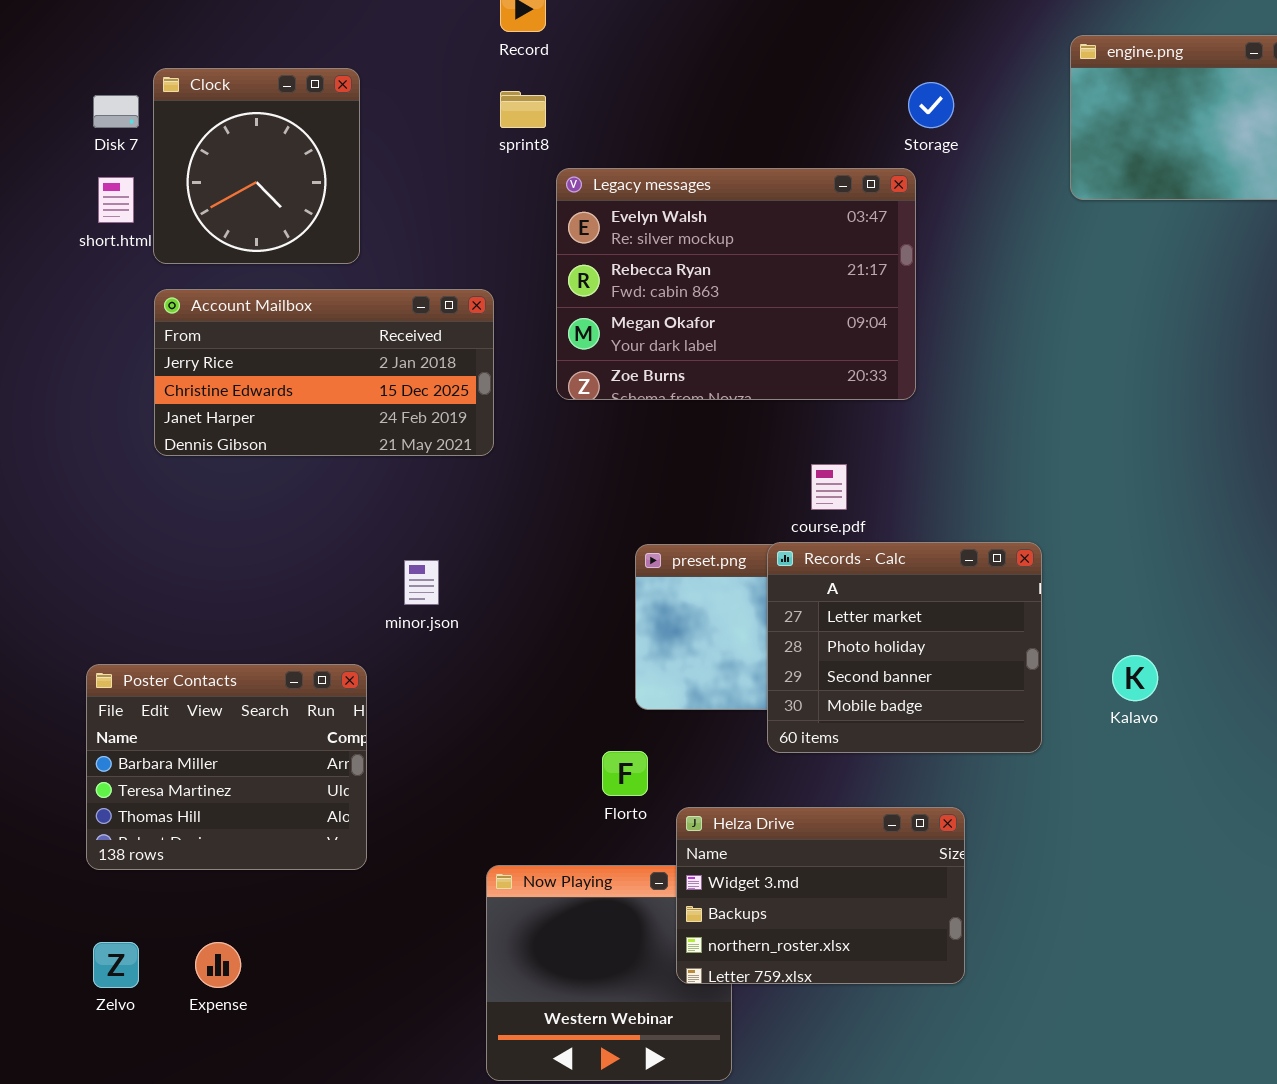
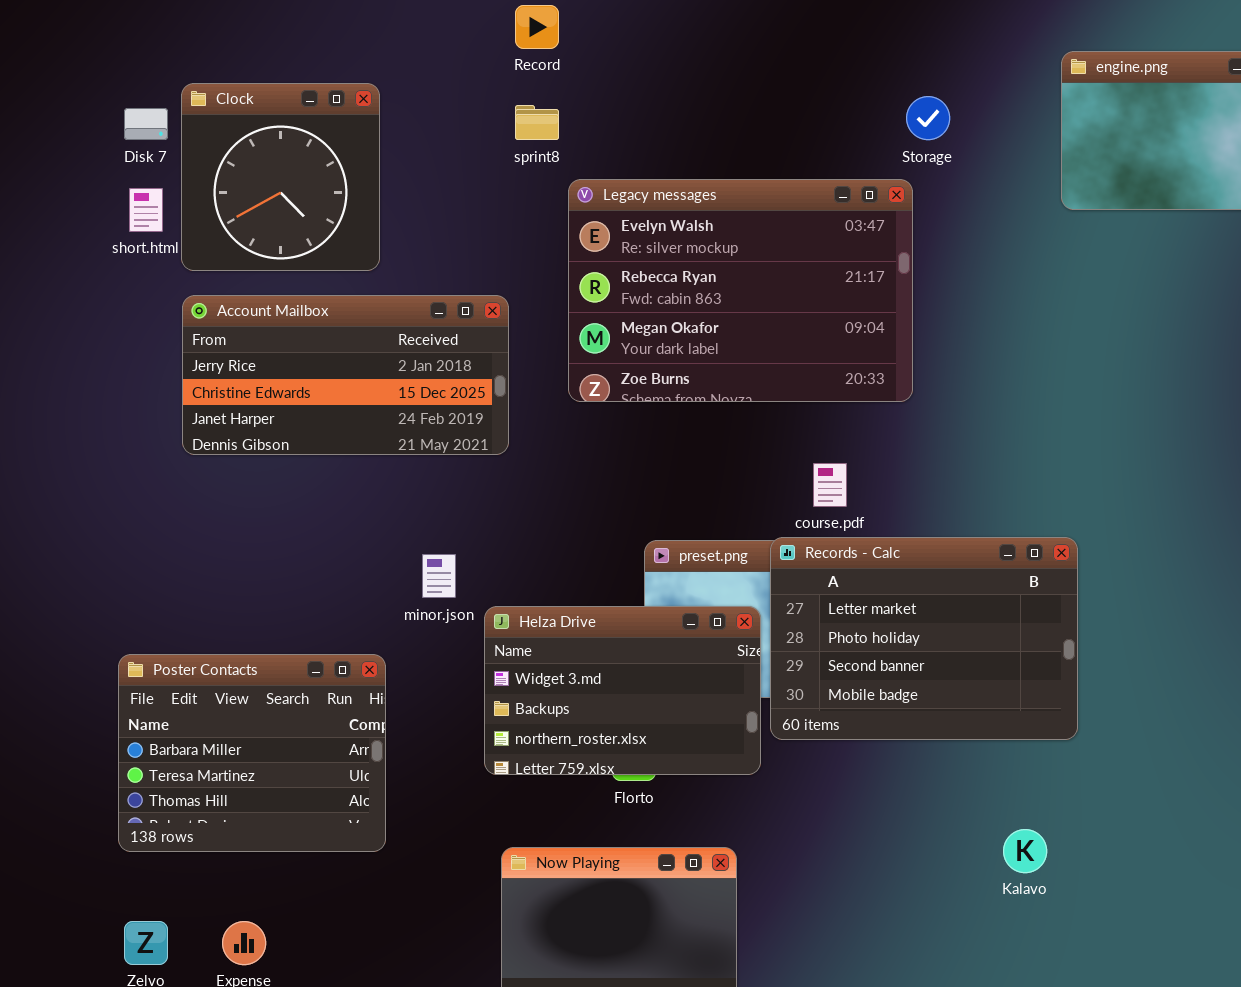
Records - Calc: [767,542,1042,753] -> [770,537,1078,740], resized
Kalavo: [1112,655,1158,701] -> [1003,829,1047,873], moved
Helza Drive: [676,807,965,984] -> [484,606,761,775], moved

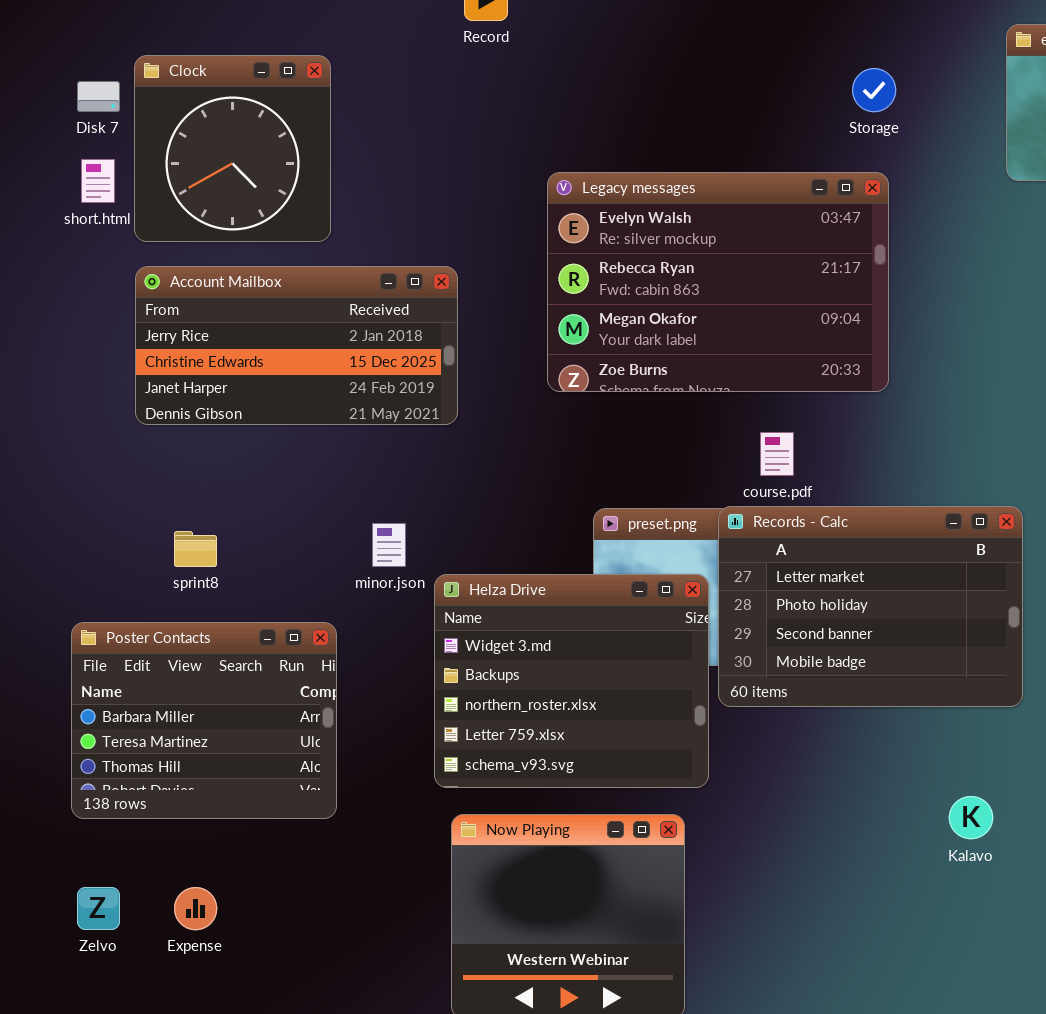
sprint8: [515,105,559,140] -> [174,531,217,567], moved
Legacy messages: [568,179,913,402] -> [547,172,889,392], moved
Helza Drive: [484,606,761,775] -> [434,574,709,788], resized

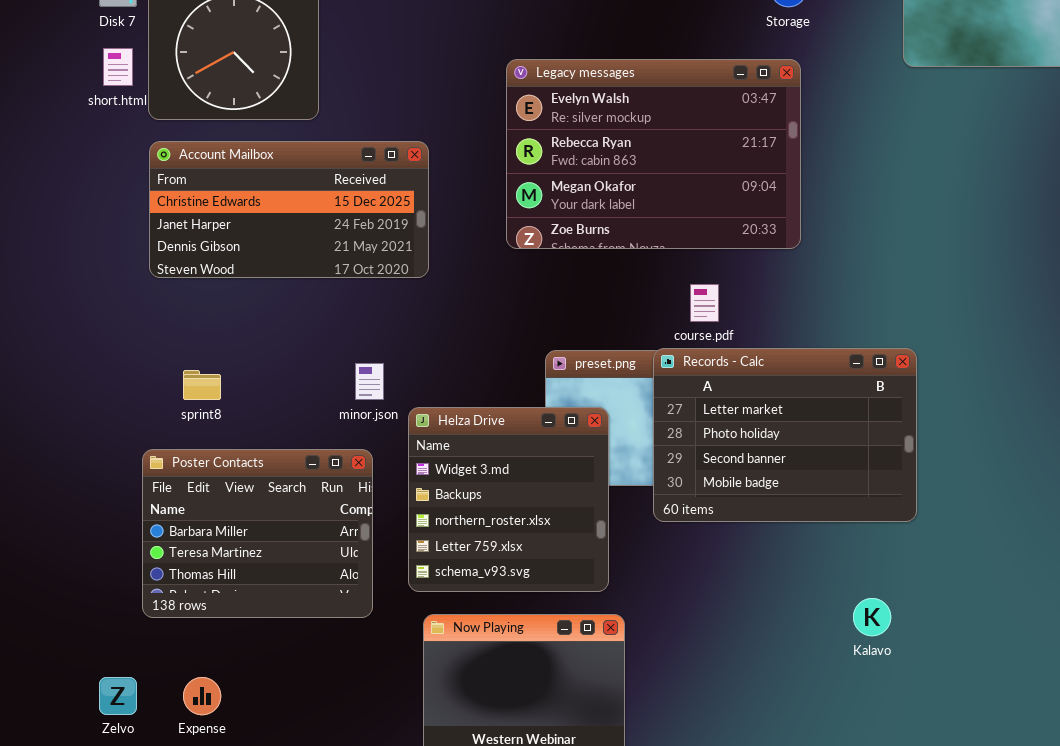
Account Mailbox: [135,266,458,425] -> [149,141,429,278], scrolled down 1 row
Helza Drive: [434,574,709,788] -> [408,407,609,592], resized
Poster Contacts: [71,622,337,819] -> [142,449,373,618], moved

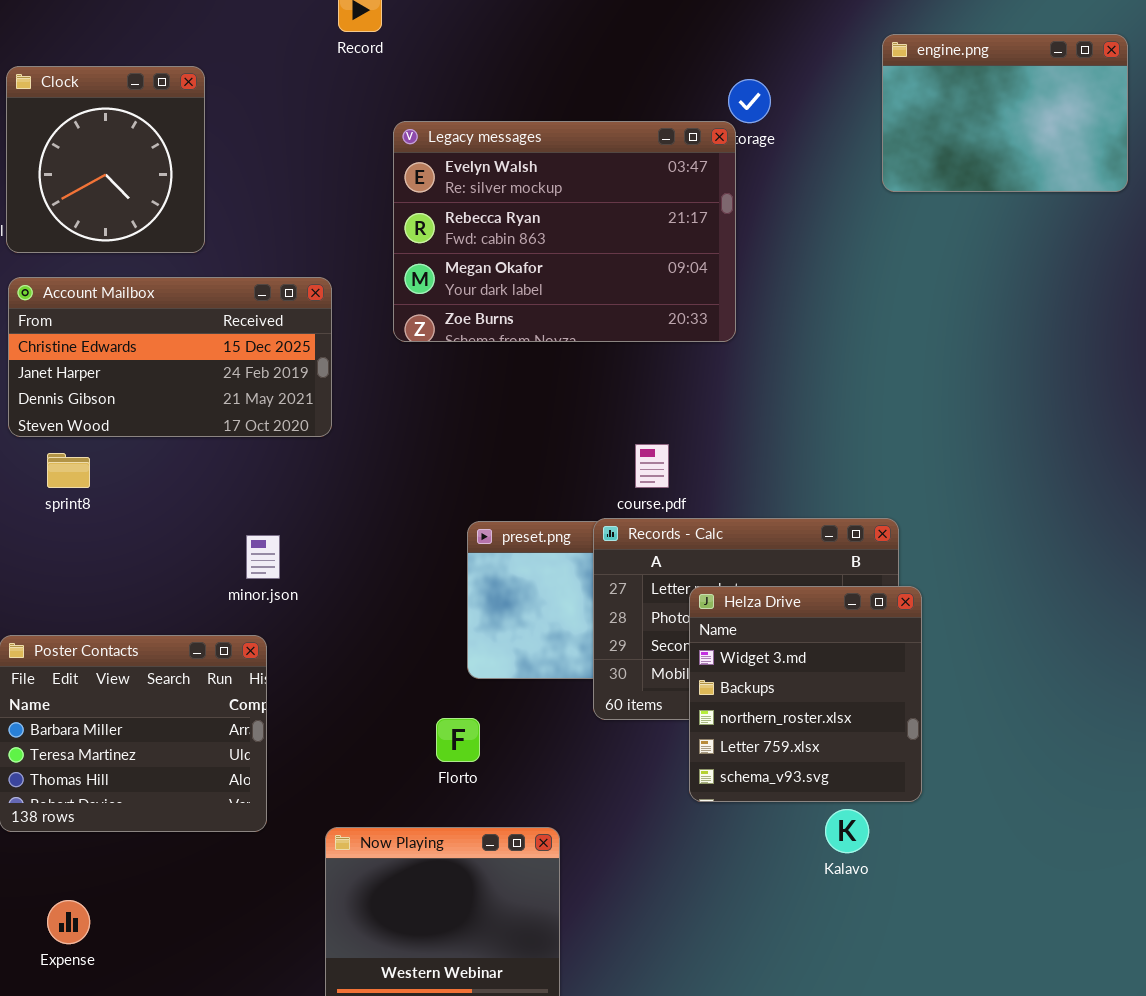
Legacy messages: [506,59,801,249] -> [393,121,736,342], moved
sprint8: [183,370,221,400] -> [47,453,90,488], moved
Helza Drive: [408,407,609,592] -> [689,586,922,802], moved

